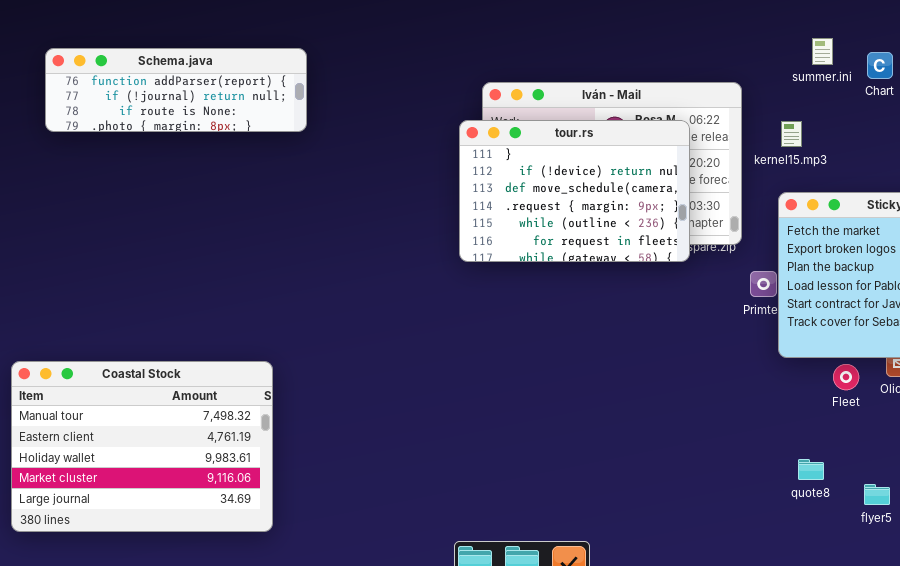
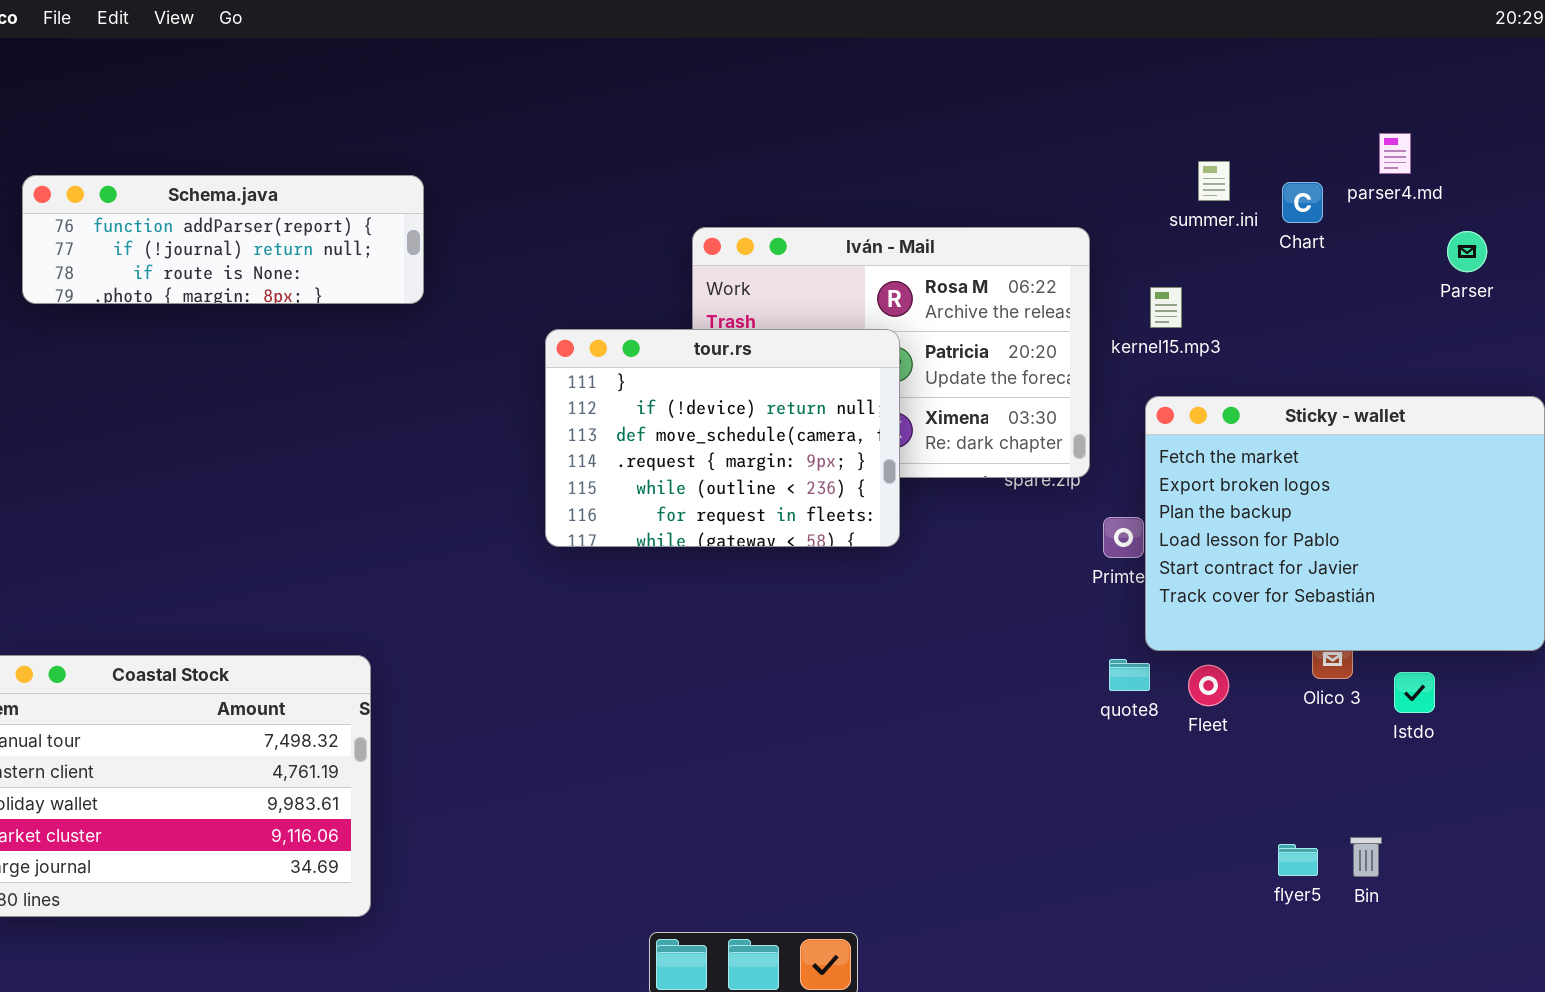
tour.rs: [459,120,690,262] -> [545,329,900,547], moved
Fleet: [833,364,859,390] -> [1188,665,1229,706], moved
quote8: [798,459,824,480] -> [1109,659,1150,691], moved

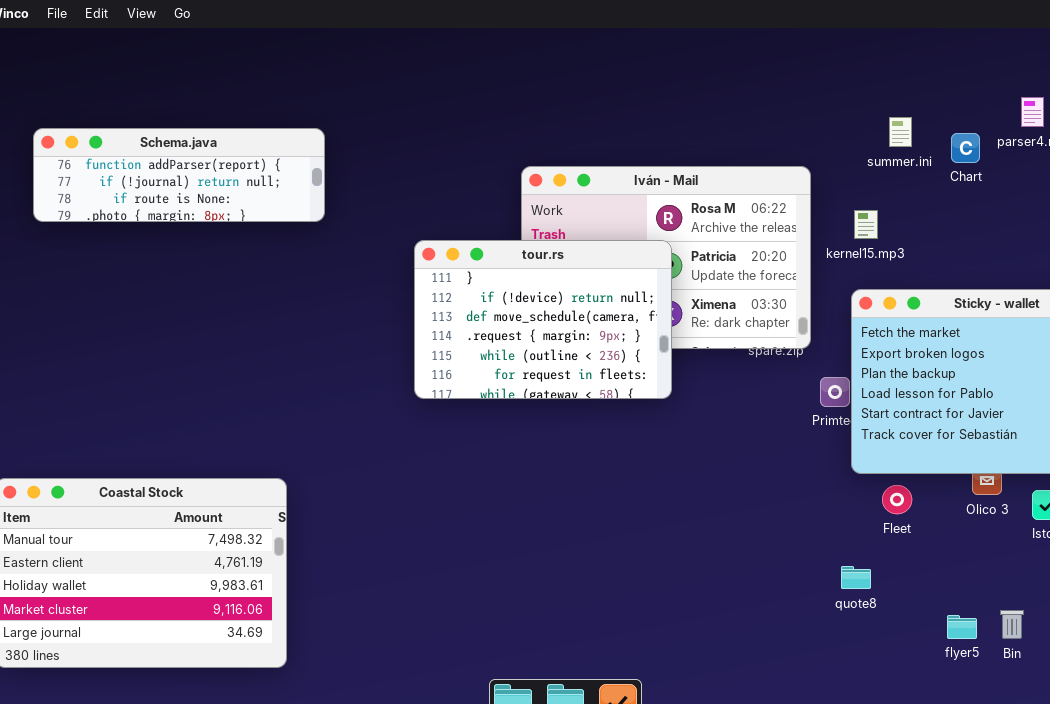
quote8: [1109,659,1150,691] -> [841,566,871,589], moved

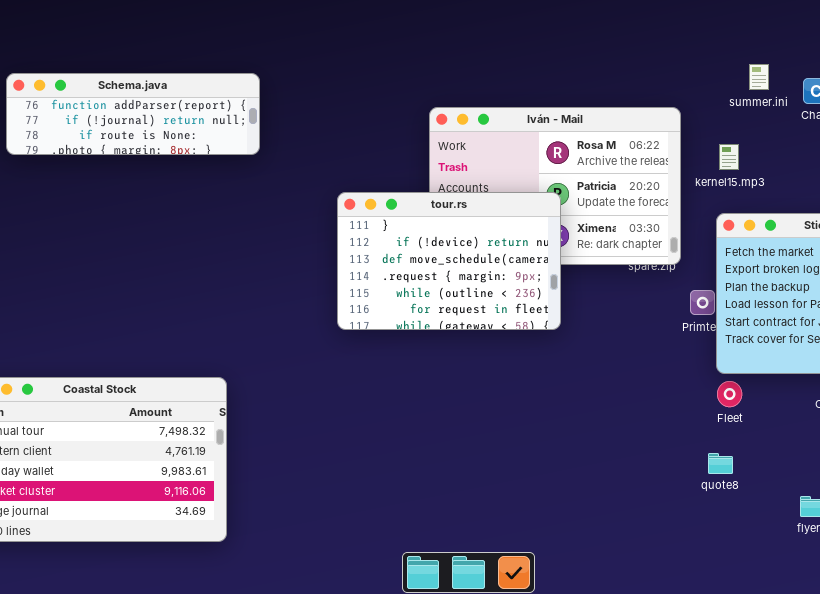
tour.rs: [414,240,672,399] -> [337,192,561,330], moved
Fleet: [882,485,912,514] -> [717,381,742,407], moved

